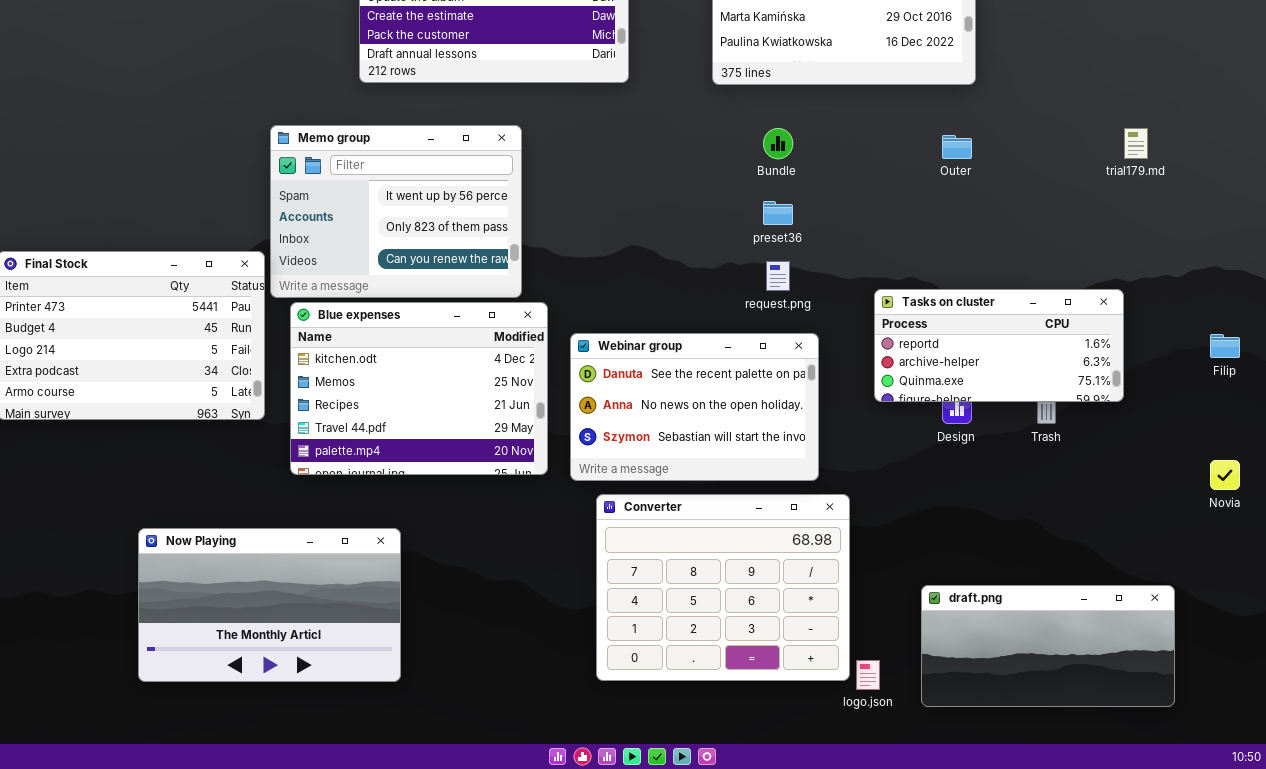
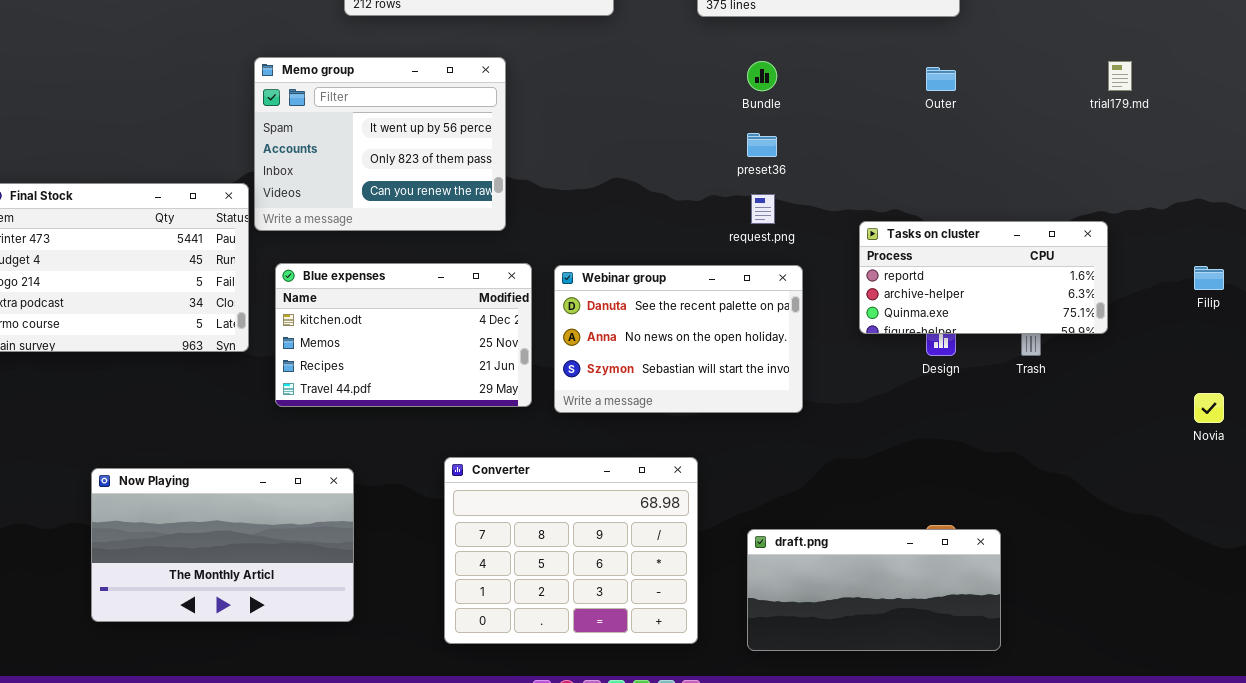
Blue expenses: [290,302,548,475] -> [275,263,532,407], resized
Converter: [596,494,850,681] -> [444,457,698,644], moved
Now Playing: [138,528,401,682] -> [91,468,354,622], moved
draft.png: [921,585,1175,707] -> [747,529,1001,651], moved

